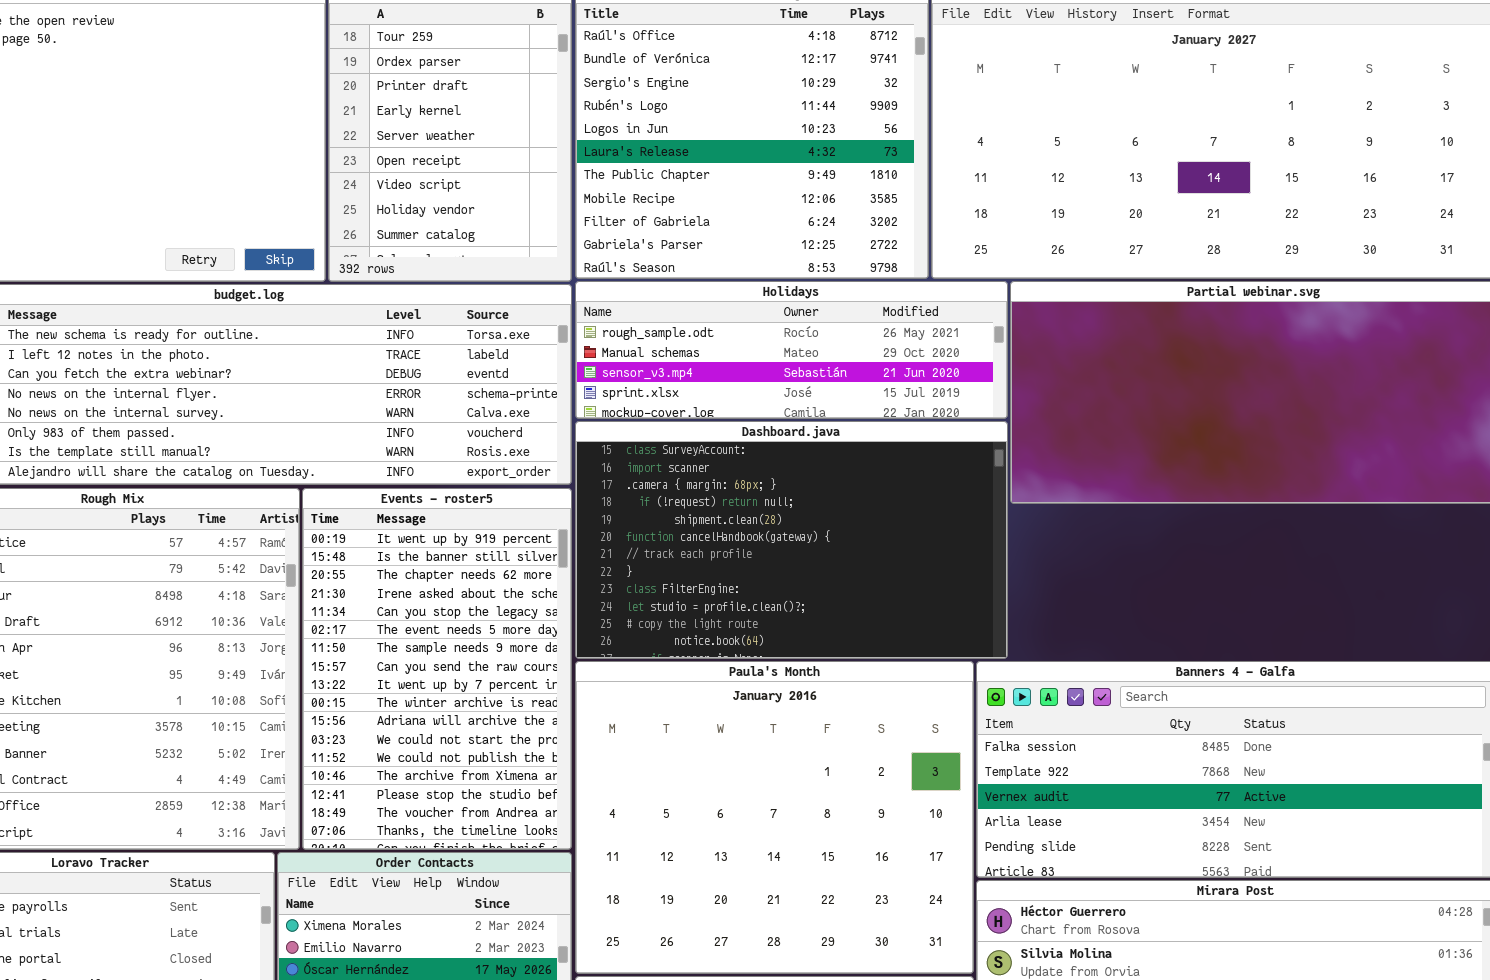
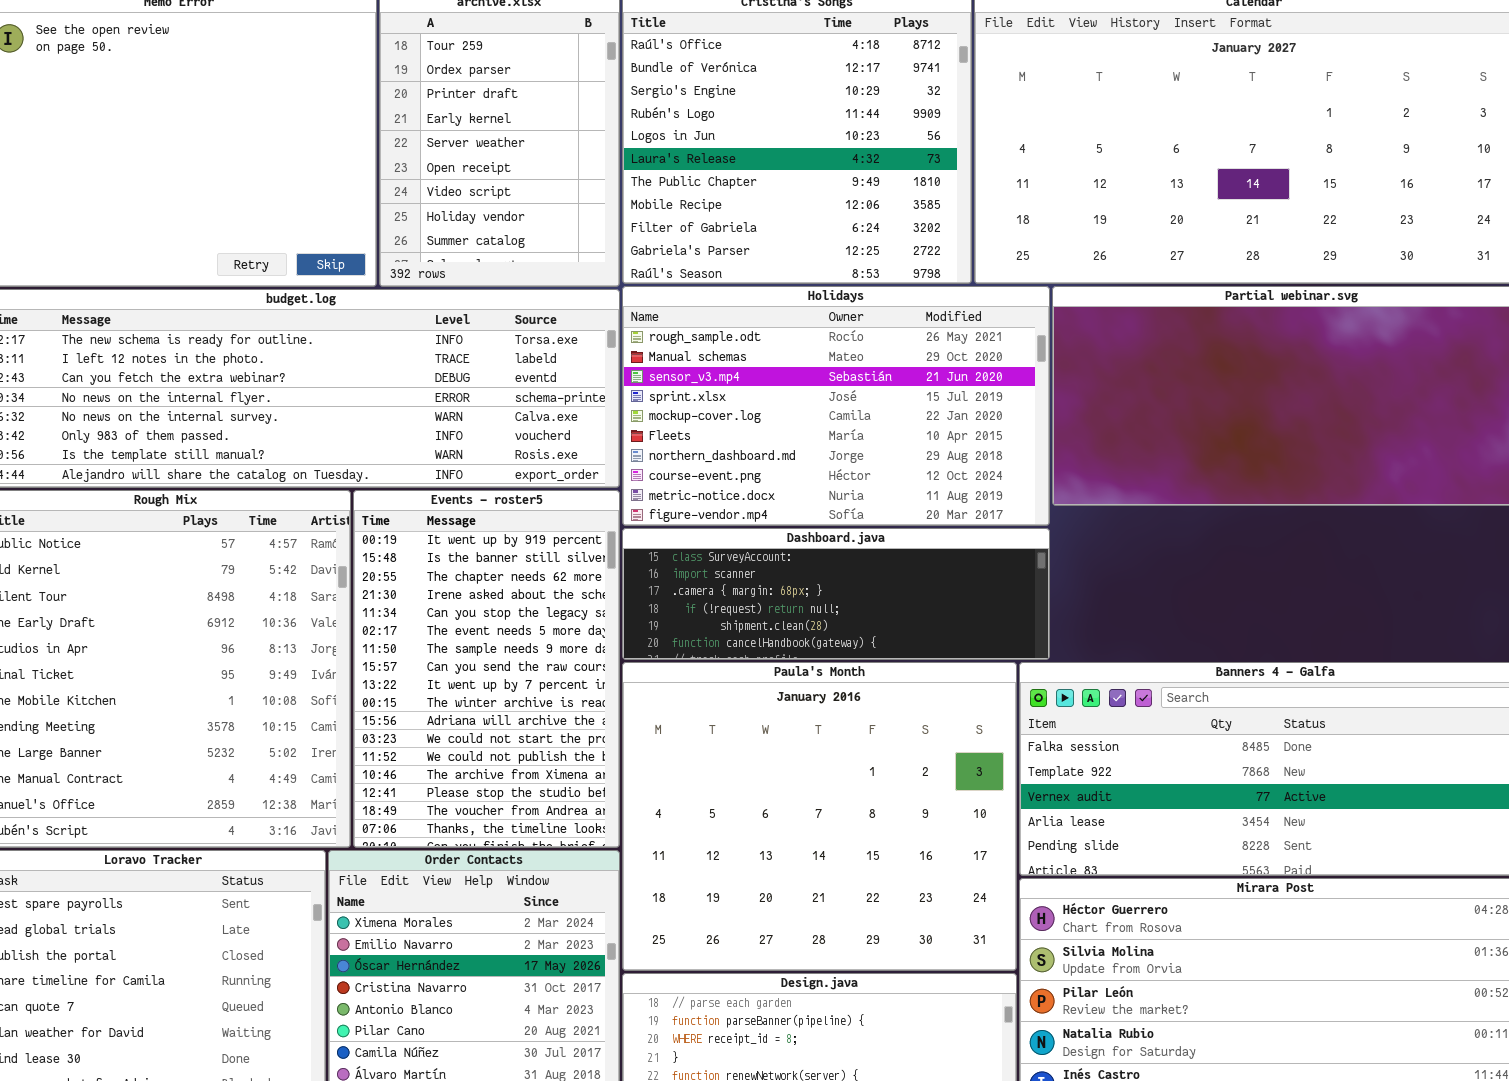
Holidays: [575,281,1008,419] -> [622,286,1050,526], resized
Dashboard.java: [575,421,1008,659] -> [622,528,1050,660], resized

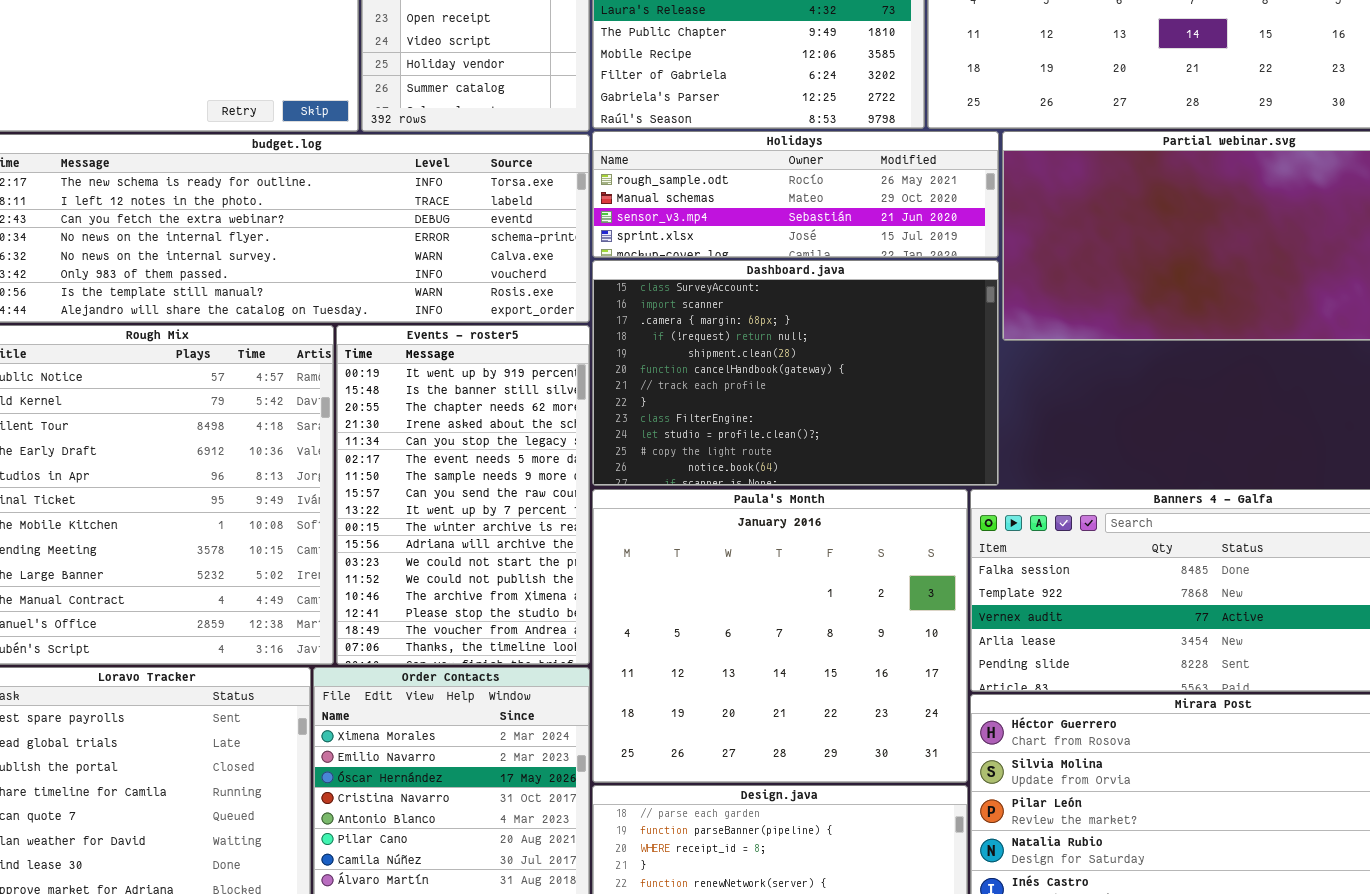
Holidays: [622,286,1050,526] -> [592,131,999,258], resized
Dashboard.java: [622,528,1050,660] -> [592,260,999,486], resized

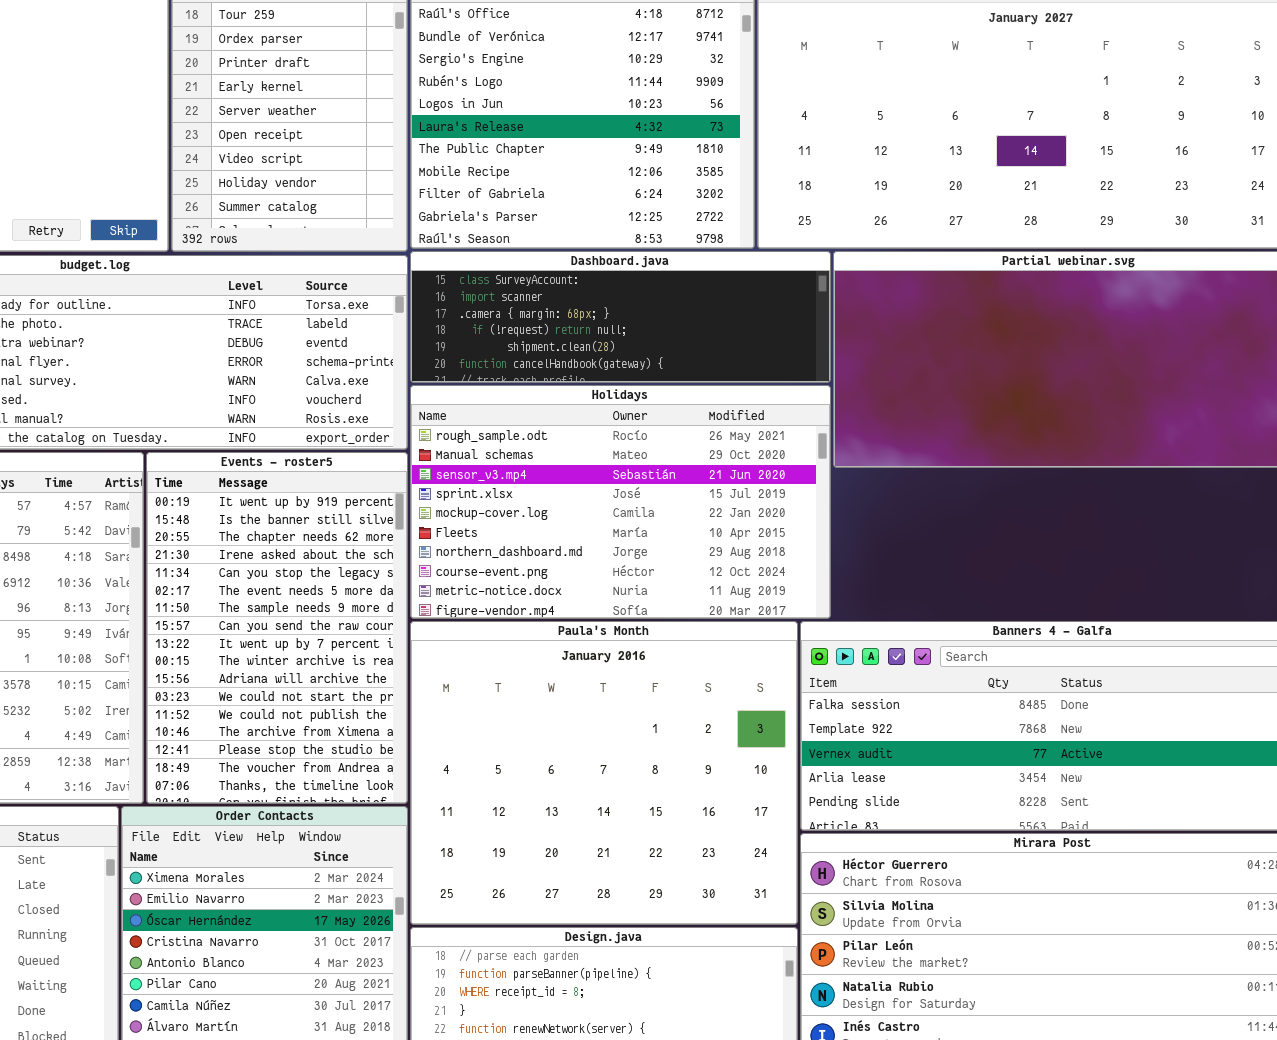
Holidays: [592,131,999,258] -> [410,385,831,619], moved, resized
Dashboard.java: [592,260,999,486] -> [410,251,831,383], moved, resized

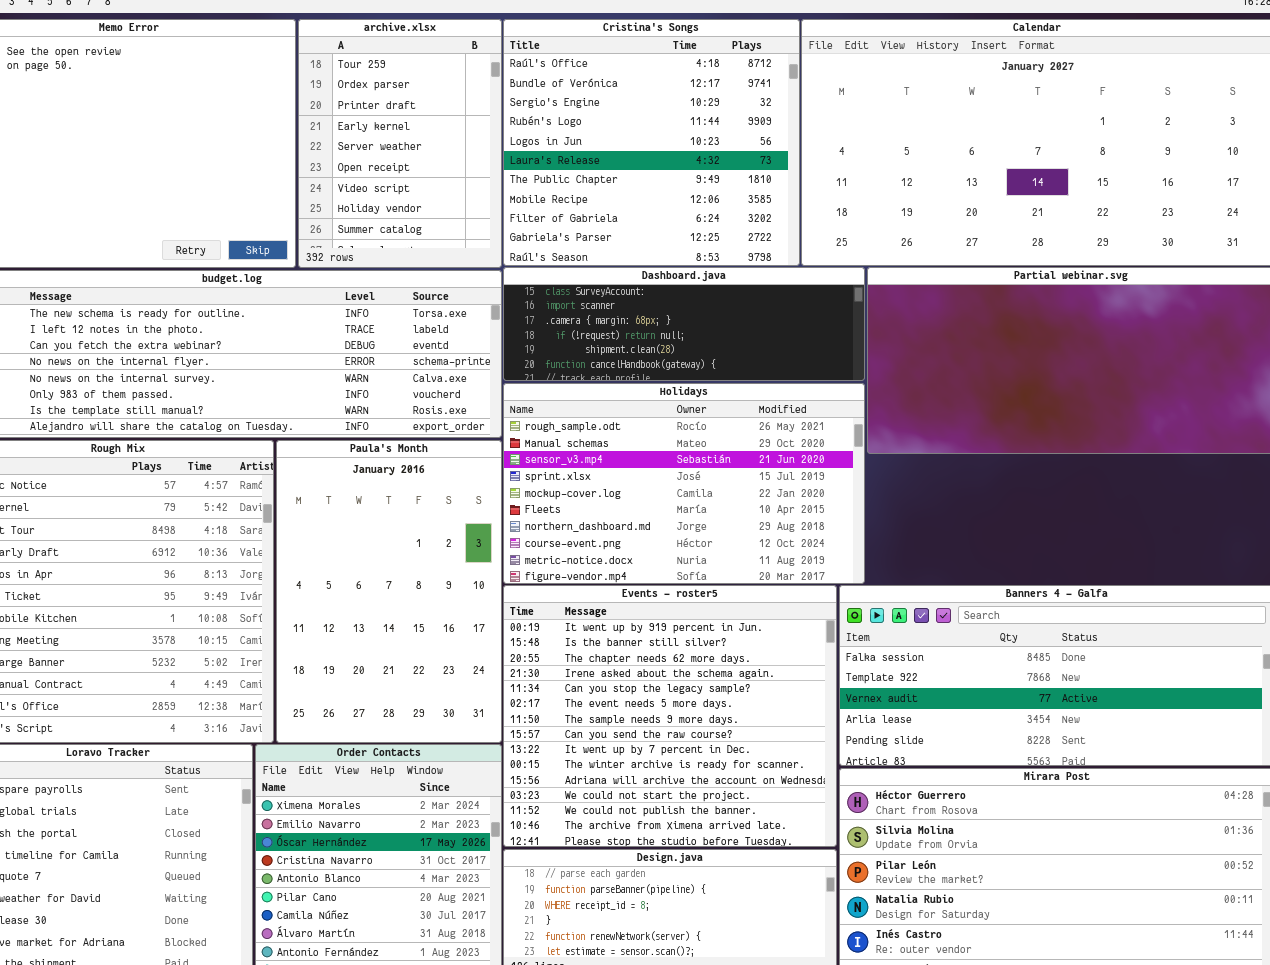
Events - roster5: [146,452,408,804] -> [503,585,837,847], moved, resized
Paula's Month: [410,621,798,925] -> [276,440,502,743], moved, resized

